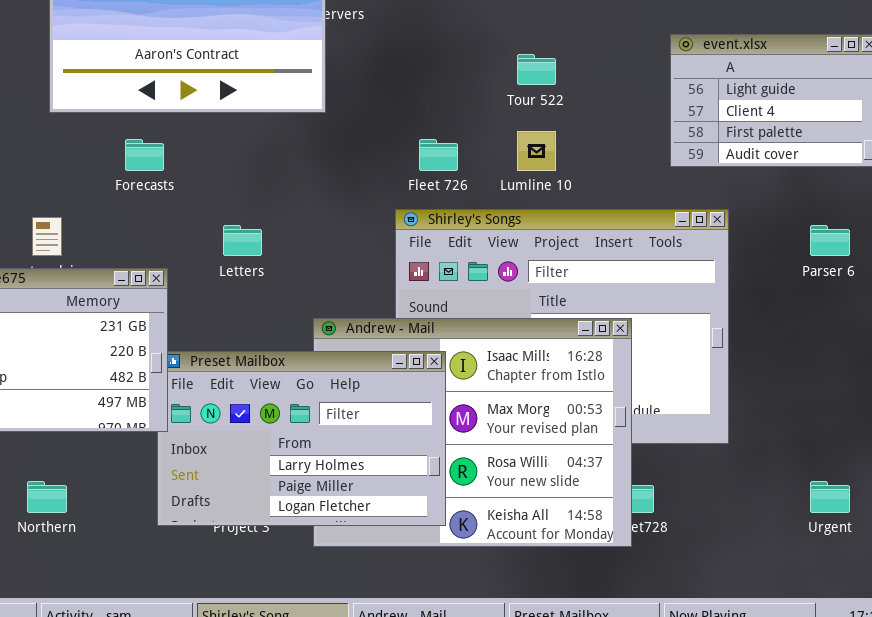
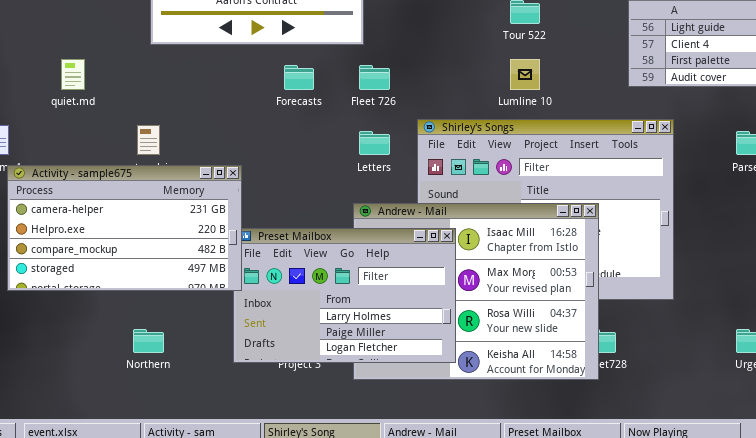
Forecasts: [125,139,164,171] -> [284,65,314,90], moved
Fleet 726: [419,139,458,171] -> [359,65,390,90], moved
Letters: [223,225,262,256] -> [359,131,390,155], moved

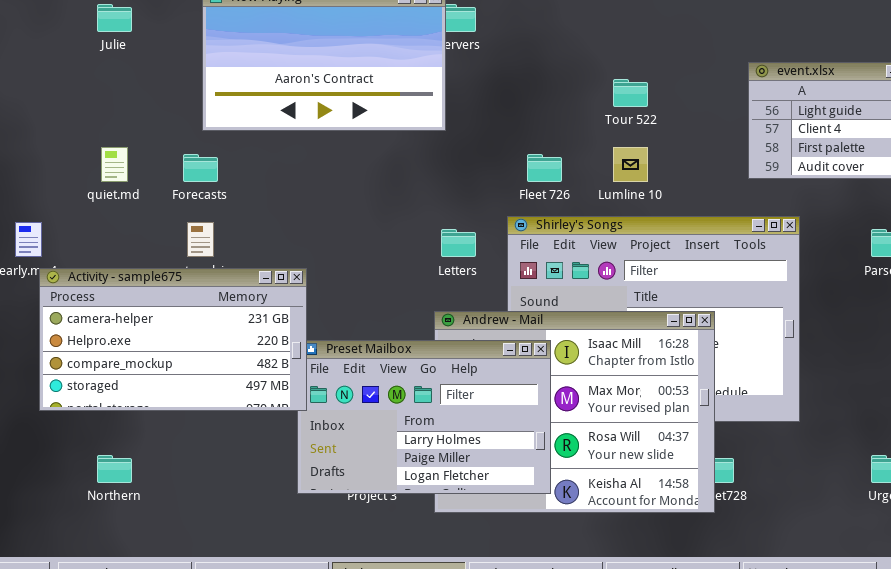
Forecasts: [284,65,314,90] -> [183,154,218,182], moved
Fleet 726: [359,65,390,90] -> [527,154,562,182], moved
Northern: [133,329,164,353] -> [97,455,132,483], moved

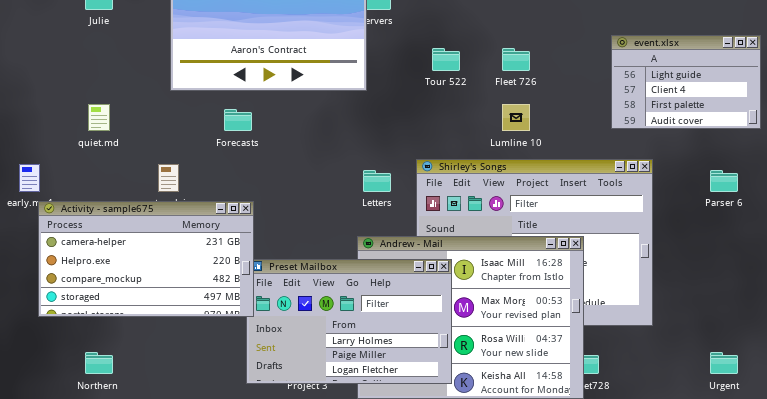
Tour 522: [613,79,648,107] -> [432,48,460,71], moved
Forecasts: [183,154,218,182] -> [224,109,252,131], moved
Fleet 726: [527,154,562,182] -> [502,48,530,71], moved

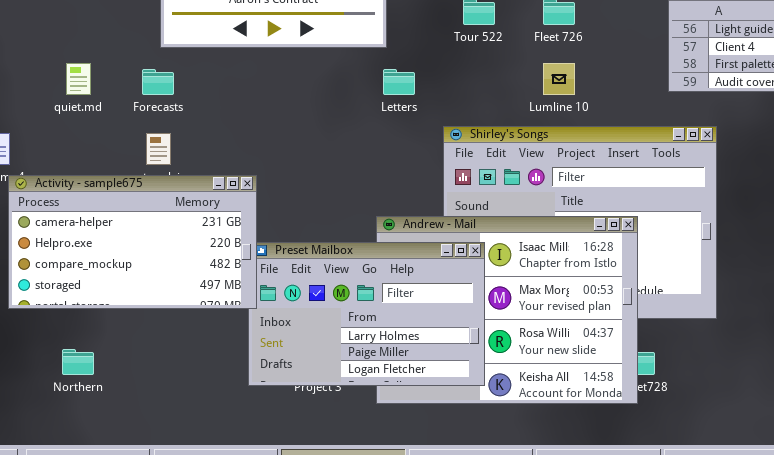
Forecasts: [224,109,252,131] -> [142,69,174,95], moved
Letters: [363,170,391,192] -> [383,69,415,95], moved

